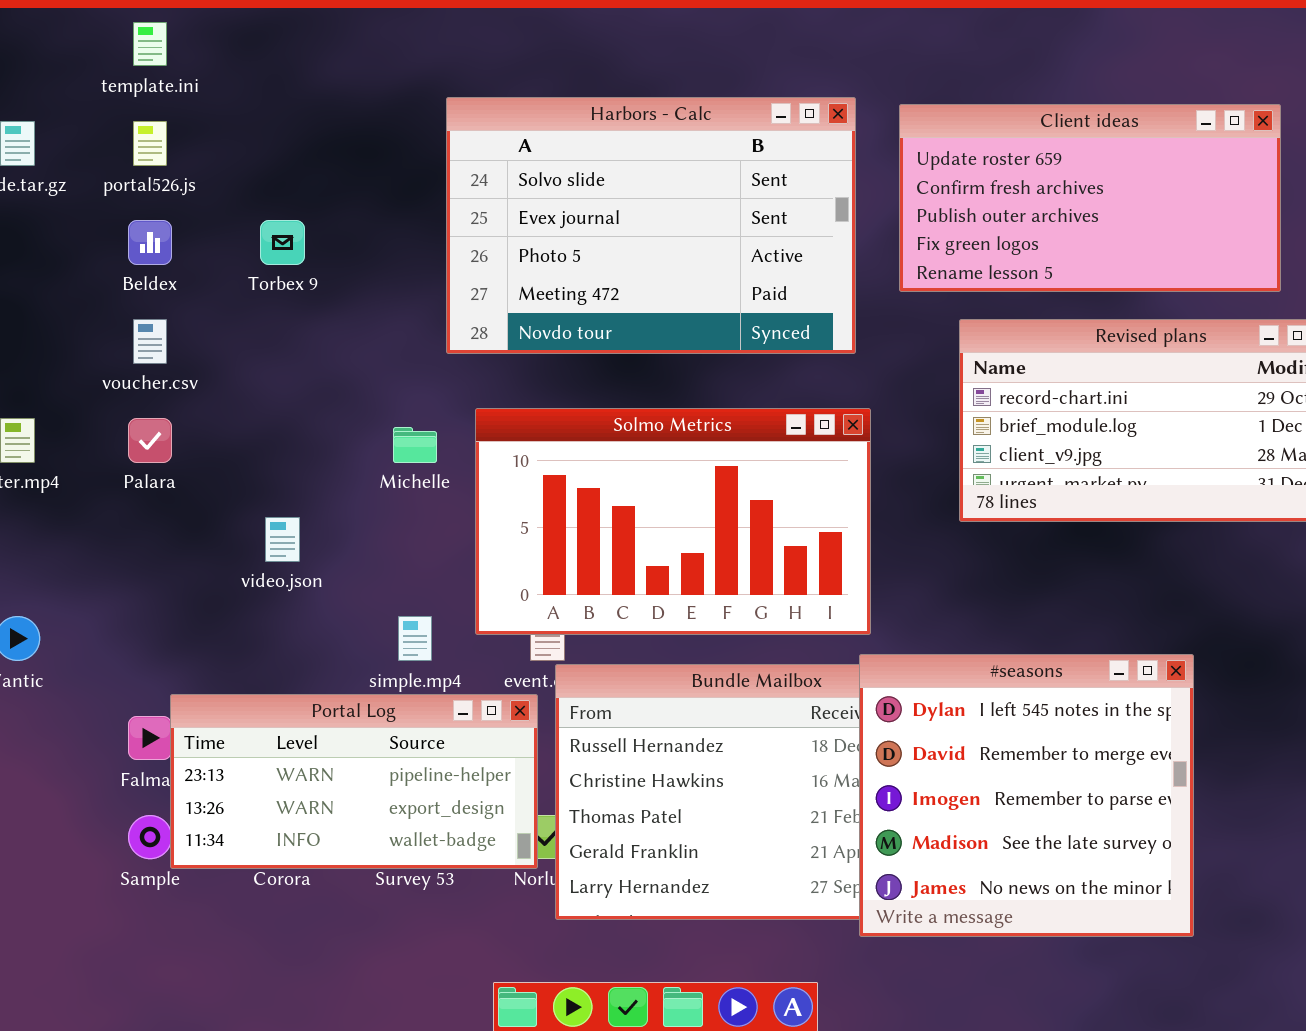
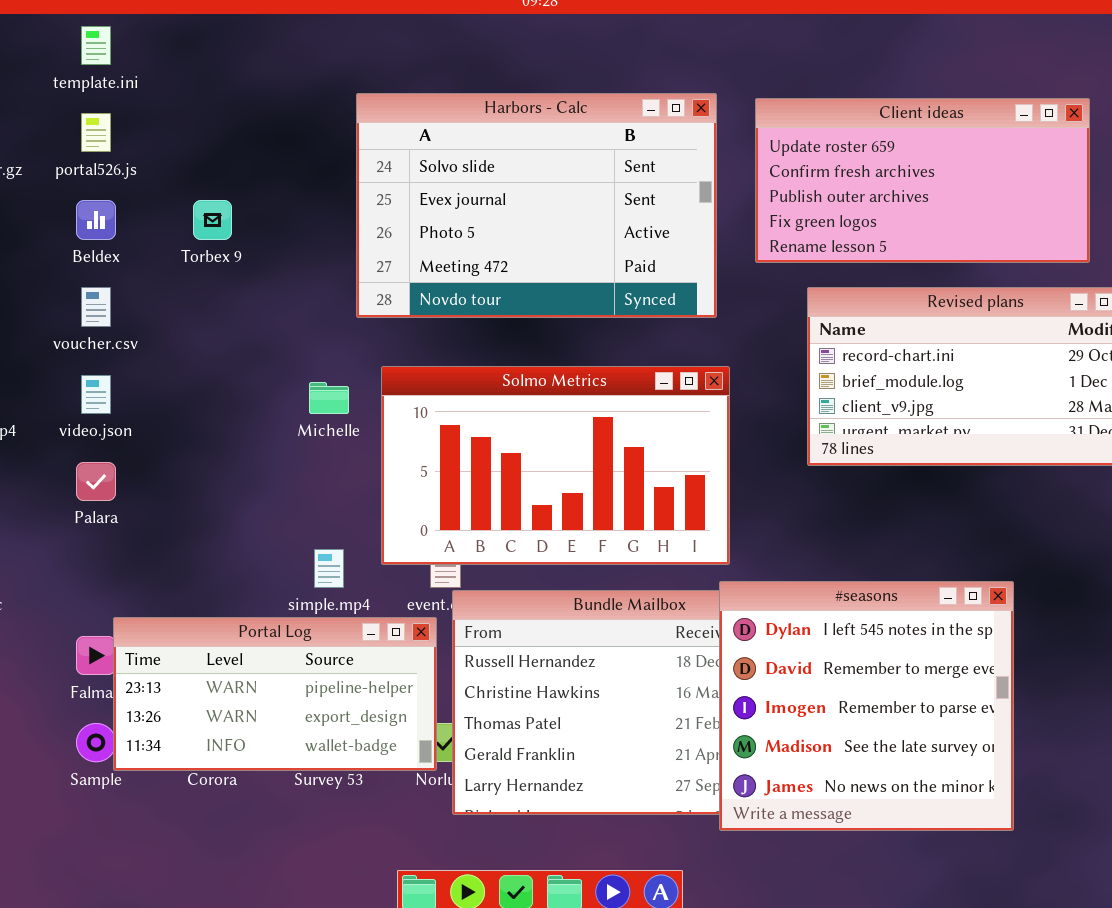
Palara: [128,418,172,463] -> [76,462,116,501], moved
video.json: [265,517,300,562] -> [81,375,111,414], moved

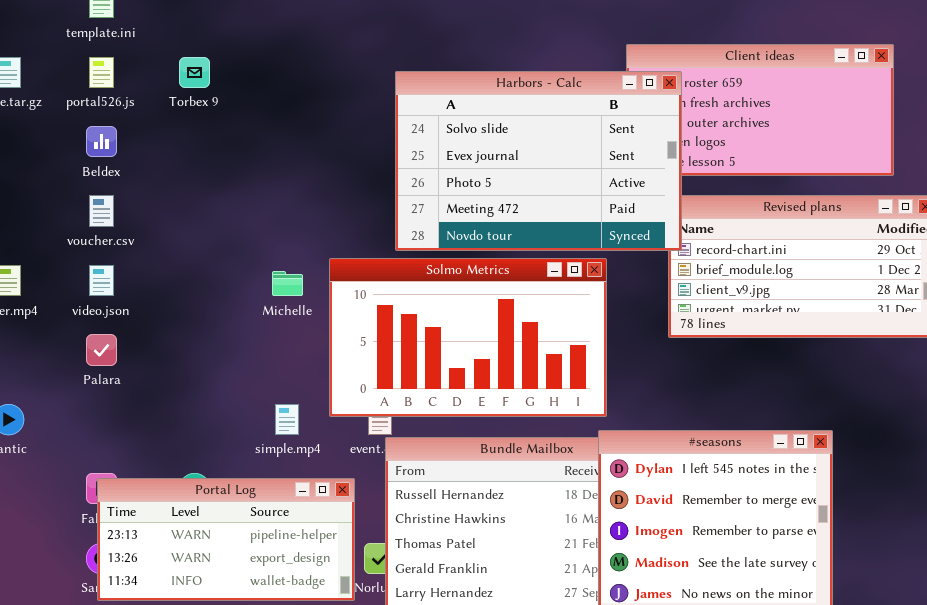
Harbors - Calc: [356,93,717,318] -> [395,71,682,251], moved
Torbex 9: [193,200,232,240] -> [179,57,210,88], moved
Portal Log: [113,617,437,771] -> [97,478,355,601], moved

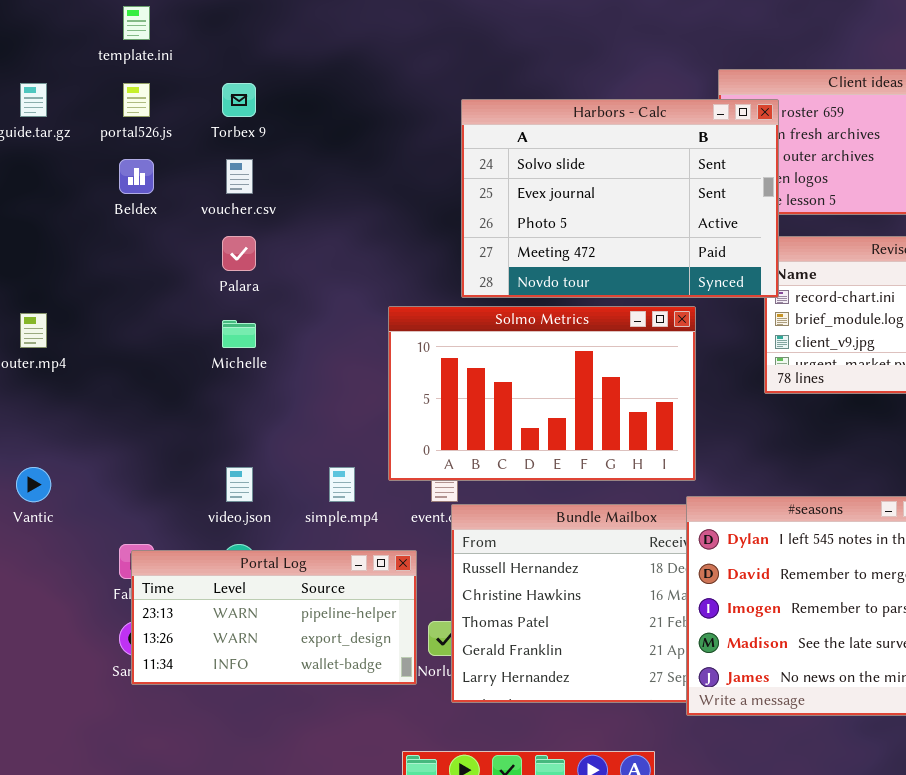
voucher.csv: [89,195,114,227] -> [226,159,253,194], moved
video.json: [89,265,114,296] -> [226,467,253,502], moved
Michelle: [272,271,303,296] -> [222,320,256,348], moved
Palara: [86,334,117,366] -> [222,236,256,271], moved

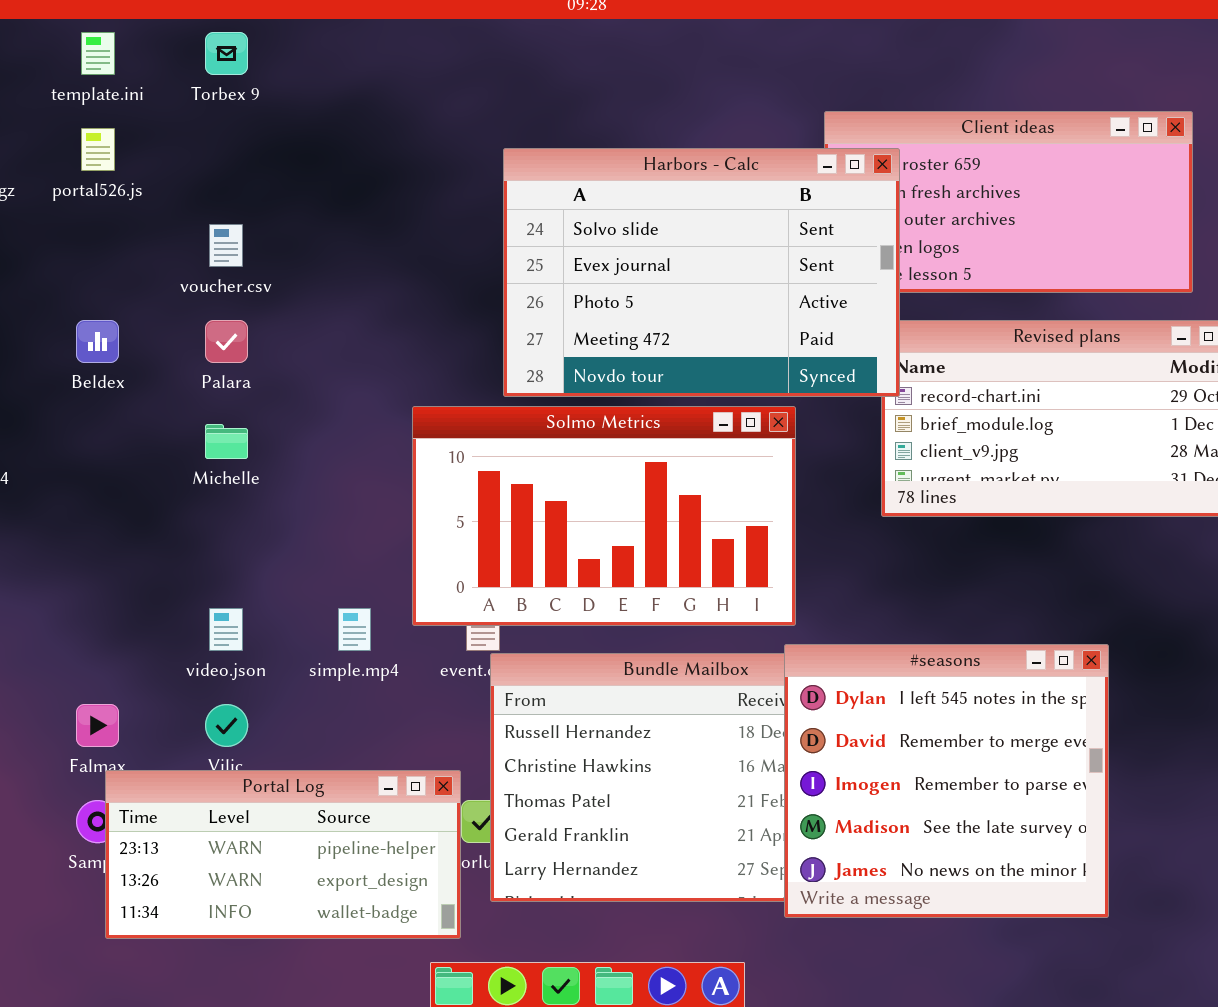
Torbex 9: [222,83,256,117] -> [205,32,248,75], moved
Beldex: [119,159,154,194] -> [76,320,119,363], moved
Portal Log: [131,550,417,685] -> [105,770,461,939], moved

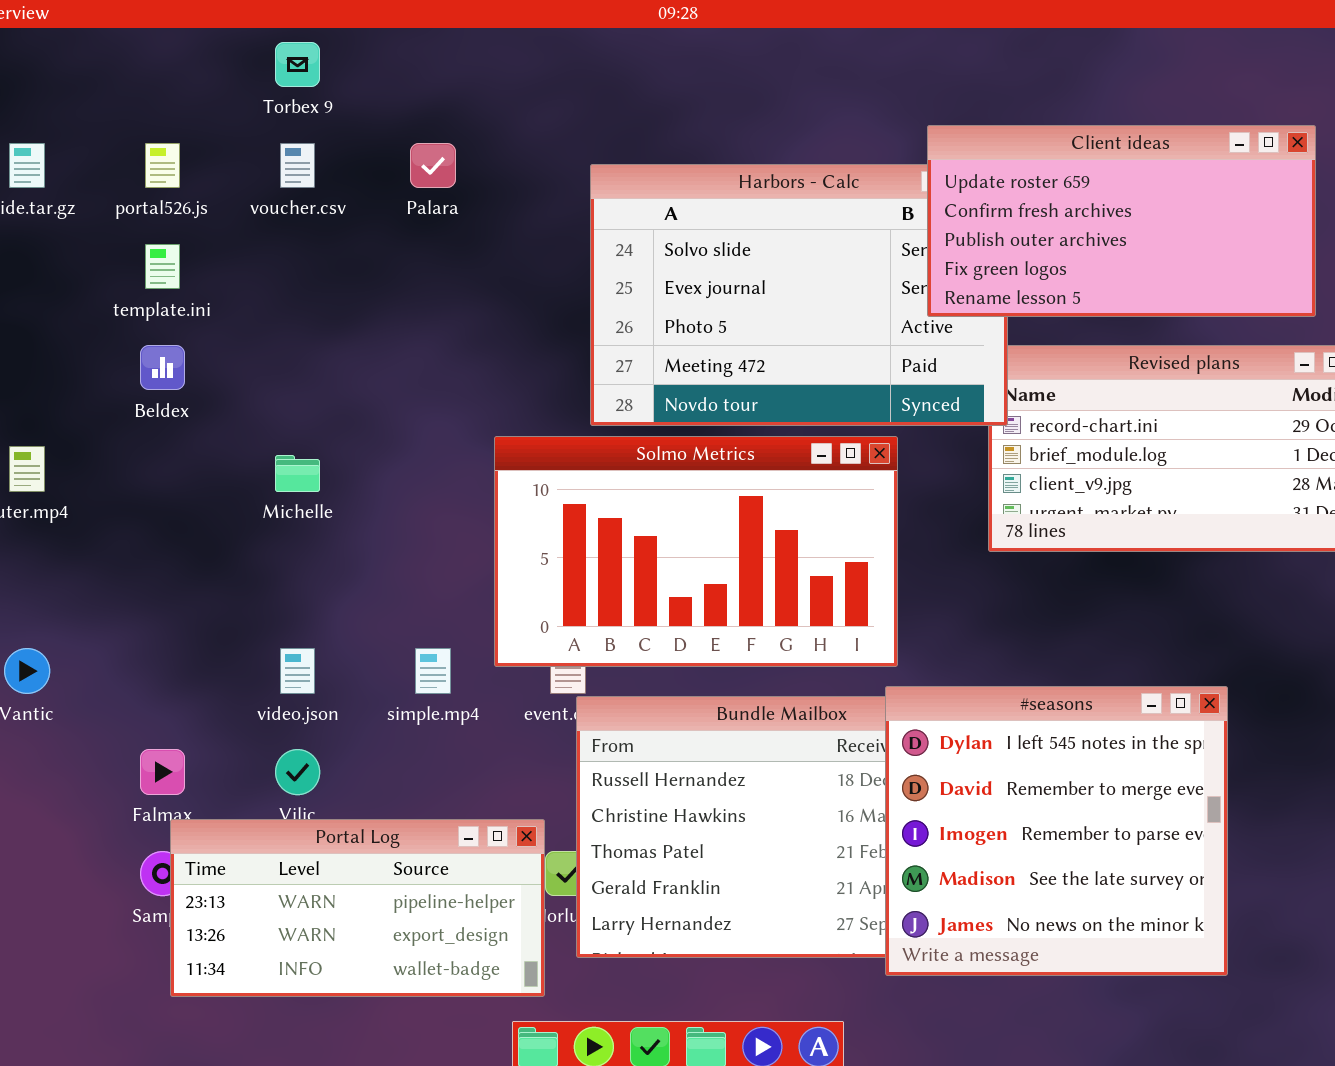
template.ini: [81,32,115,75] -> [145,244,180,289], moved
Client ideas: [824,111,1193,293] -> [927,125,1316,317], raised
voucher.csv: [209,224,243,267] -> [280,143,315,188], moved
Palara: [205,320,248,363] -> [410,143,456,188], moved

